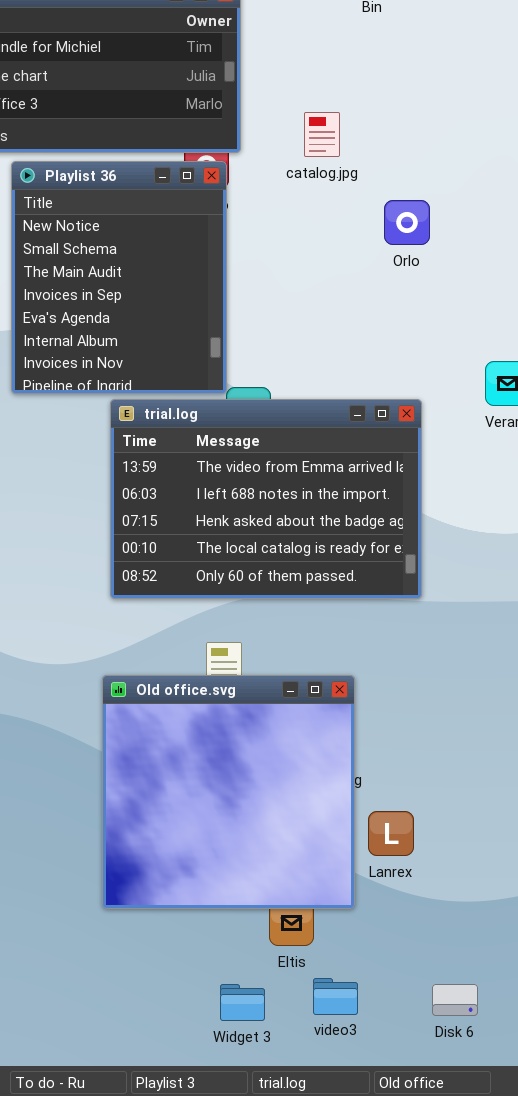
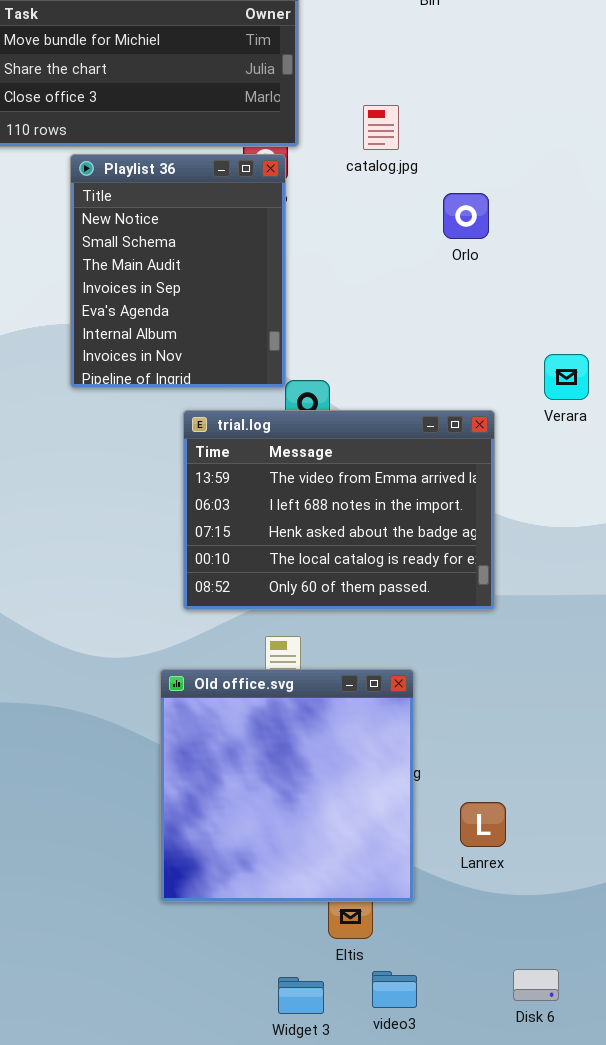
trial.log: [110,399,422,599] -> [183,410,495,610], moved
Lanrex: [368,811,414,856] -> [460,802,506,847], moved
Disk 6: [432,984,478,1016] -> [513,969,559,1001], moved

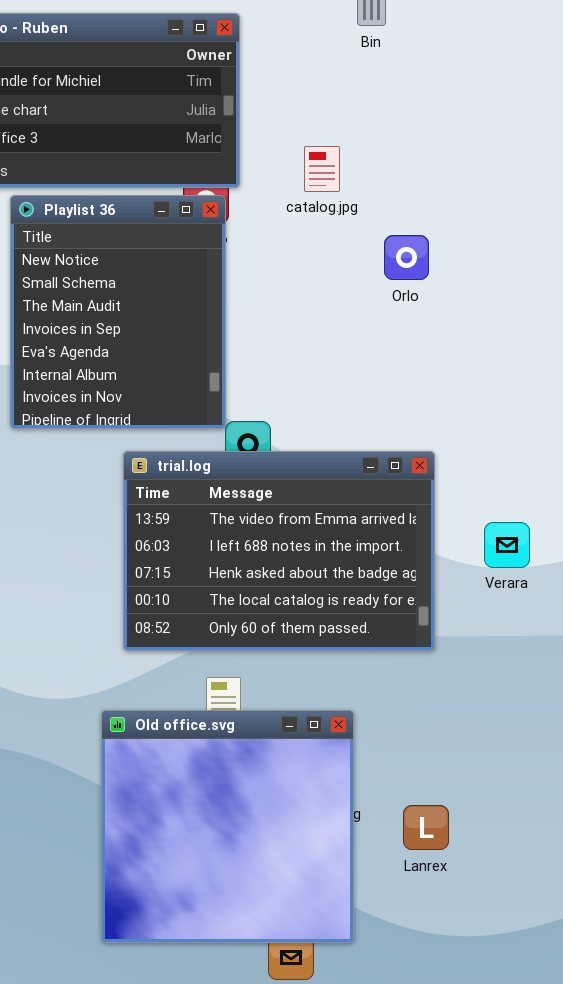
Verara: [544,354,589,400] -> [484,522,530,568], moved
Lanrex: [460,802,506,847] -> [403,805,449,850], moved

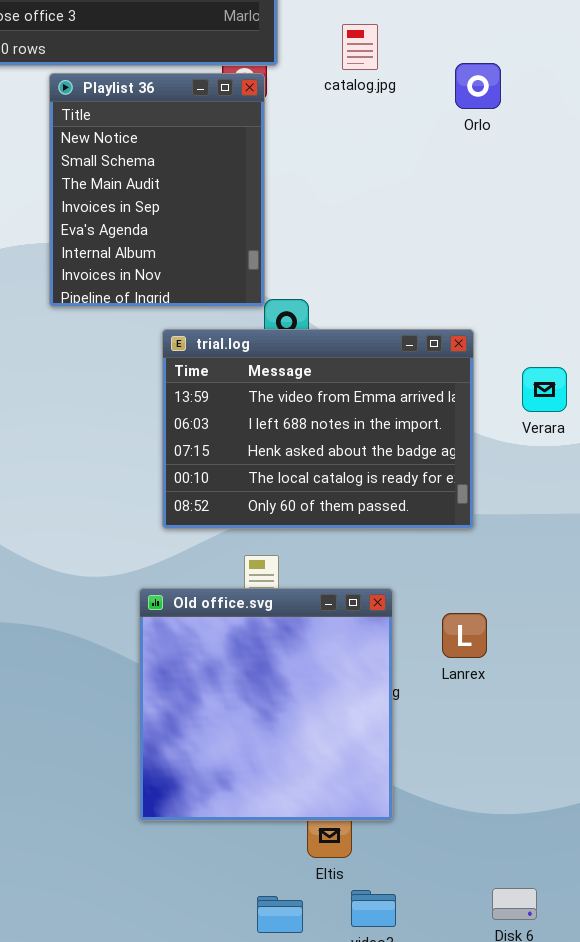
Orlo: [384,235,429,280] -> [455,63,501,109], moved
Verara: [484,522,530,568] -> [522,367,567,412], moved
Lanrex: [403,805,449,850] -> [442,613,487,658], moved

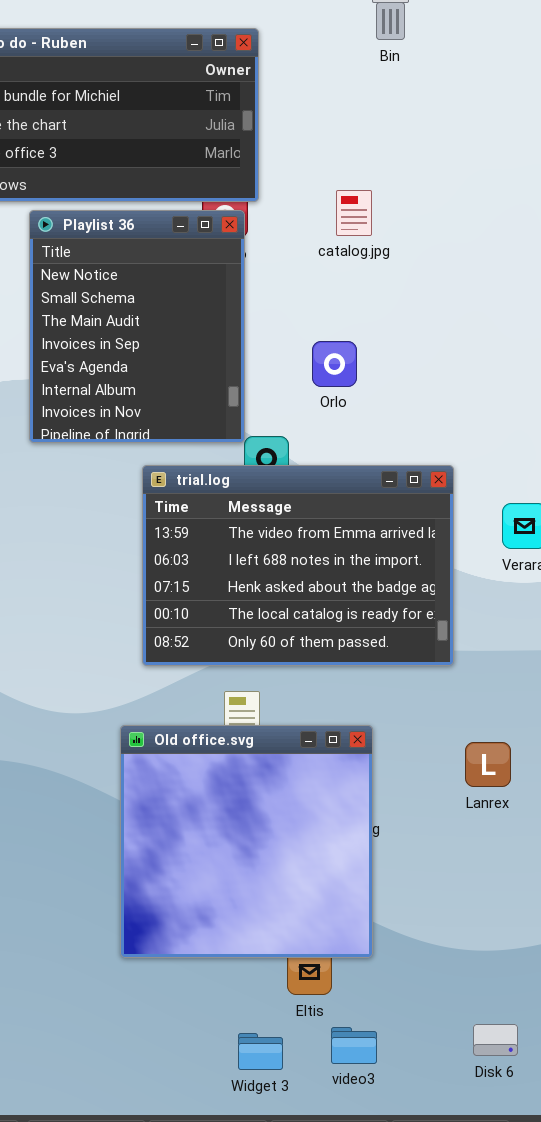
catalog.jpg: [342,24,378,70] -> [336,190,372,236], moved
Orlo: [455,63,501,109] -> [312,341,357,387], moved
Lanrex: [442,613,487,658] -> [465,742,511,787], moved

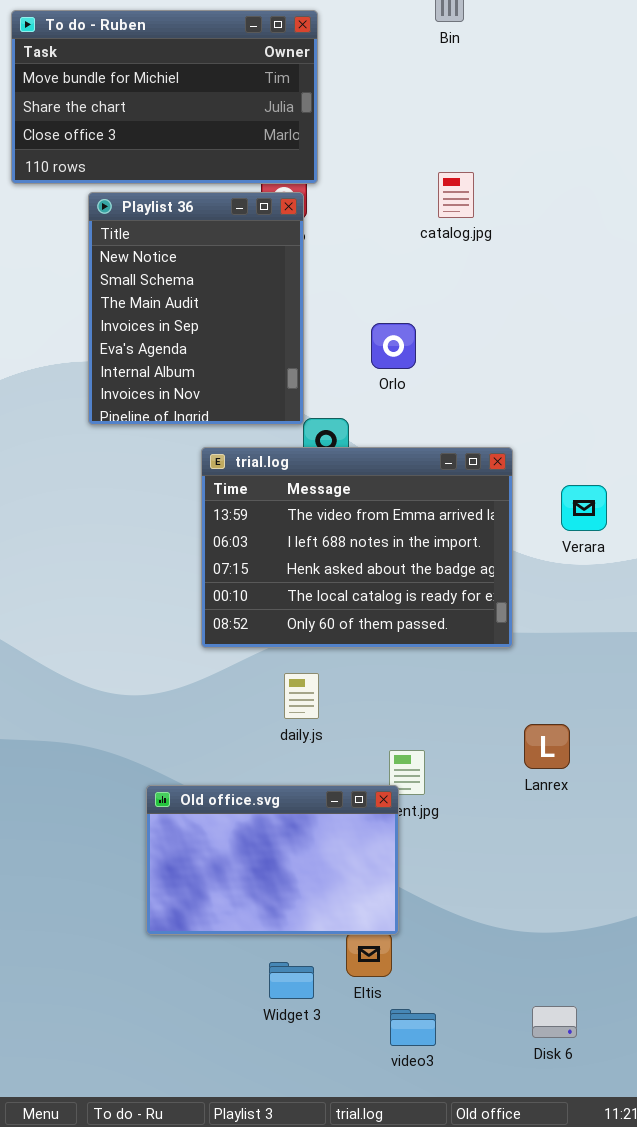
catalog.jpg: [336,190,372,236] -> [438,172,474,218], moved
Old office.svg: [120,725,373,958] -> [146,785,399,935], moved, resized
Widget 3: [238,1033,283,1070] -> [269,962,314,999], moved

